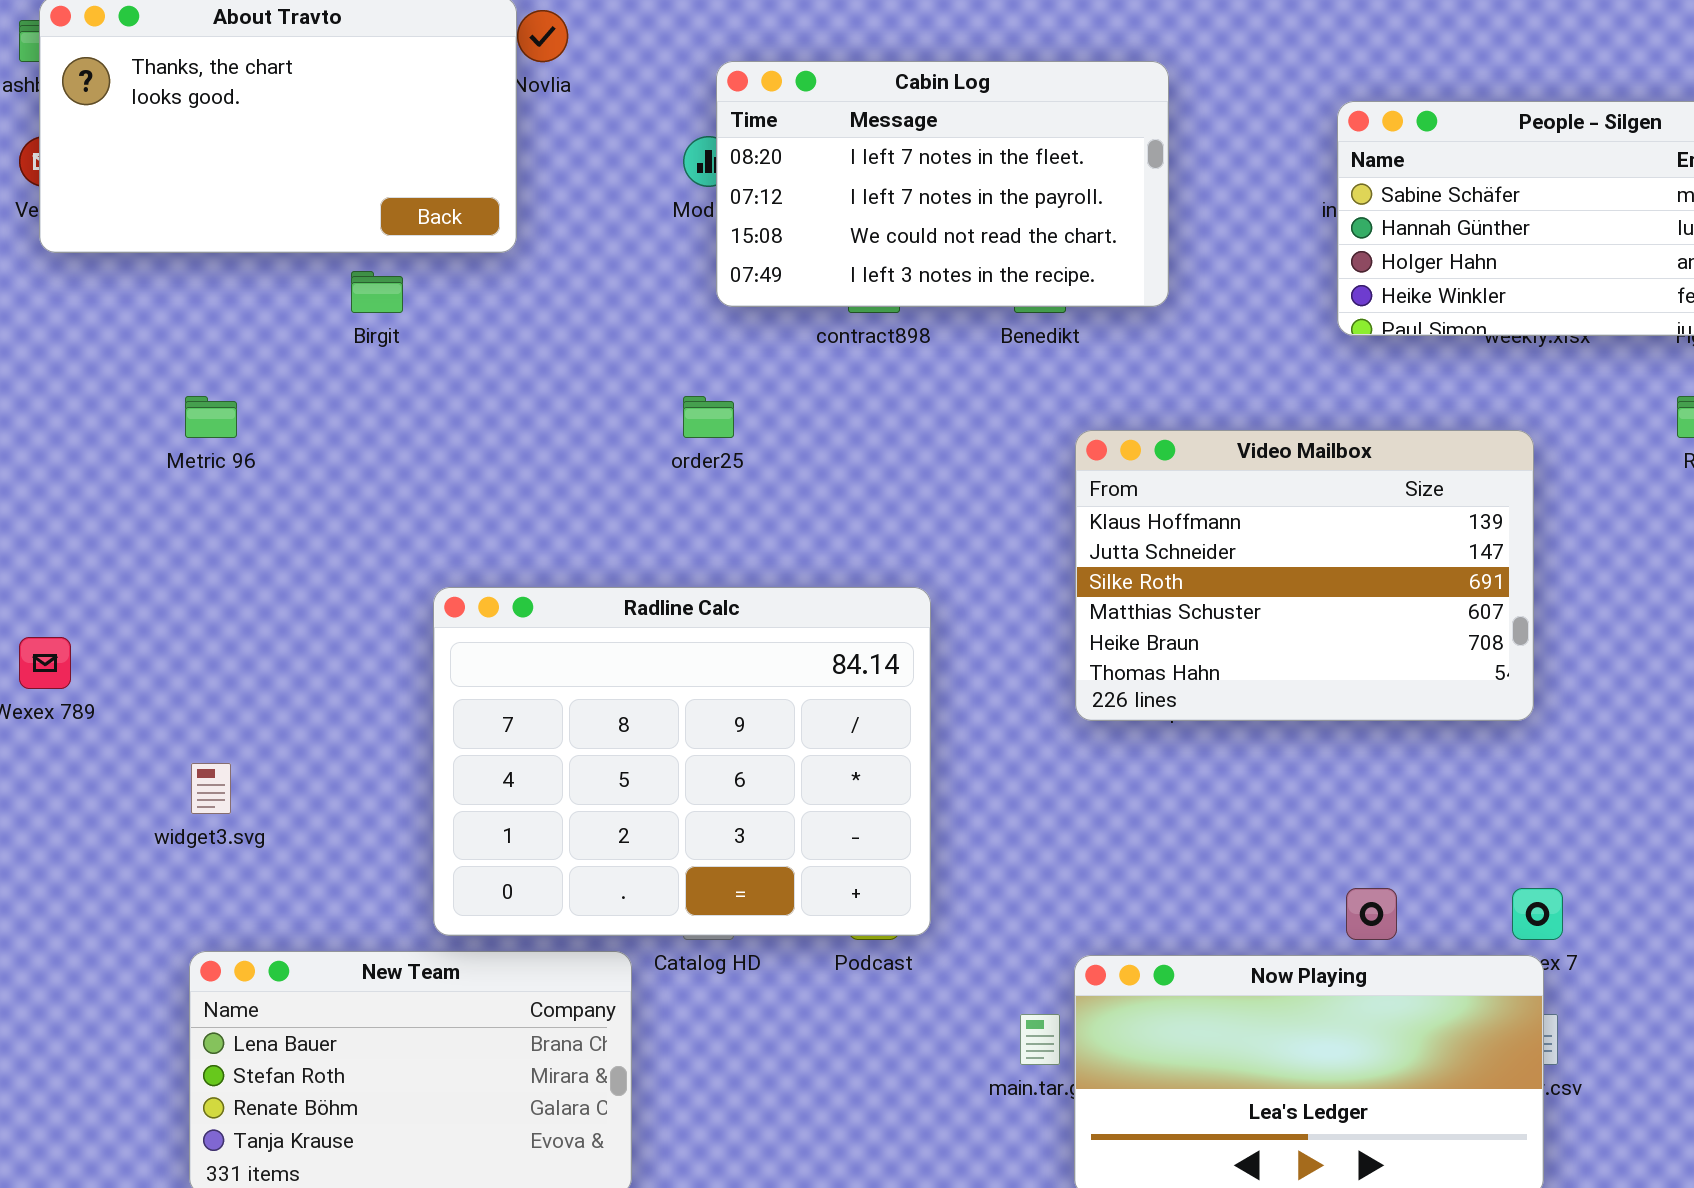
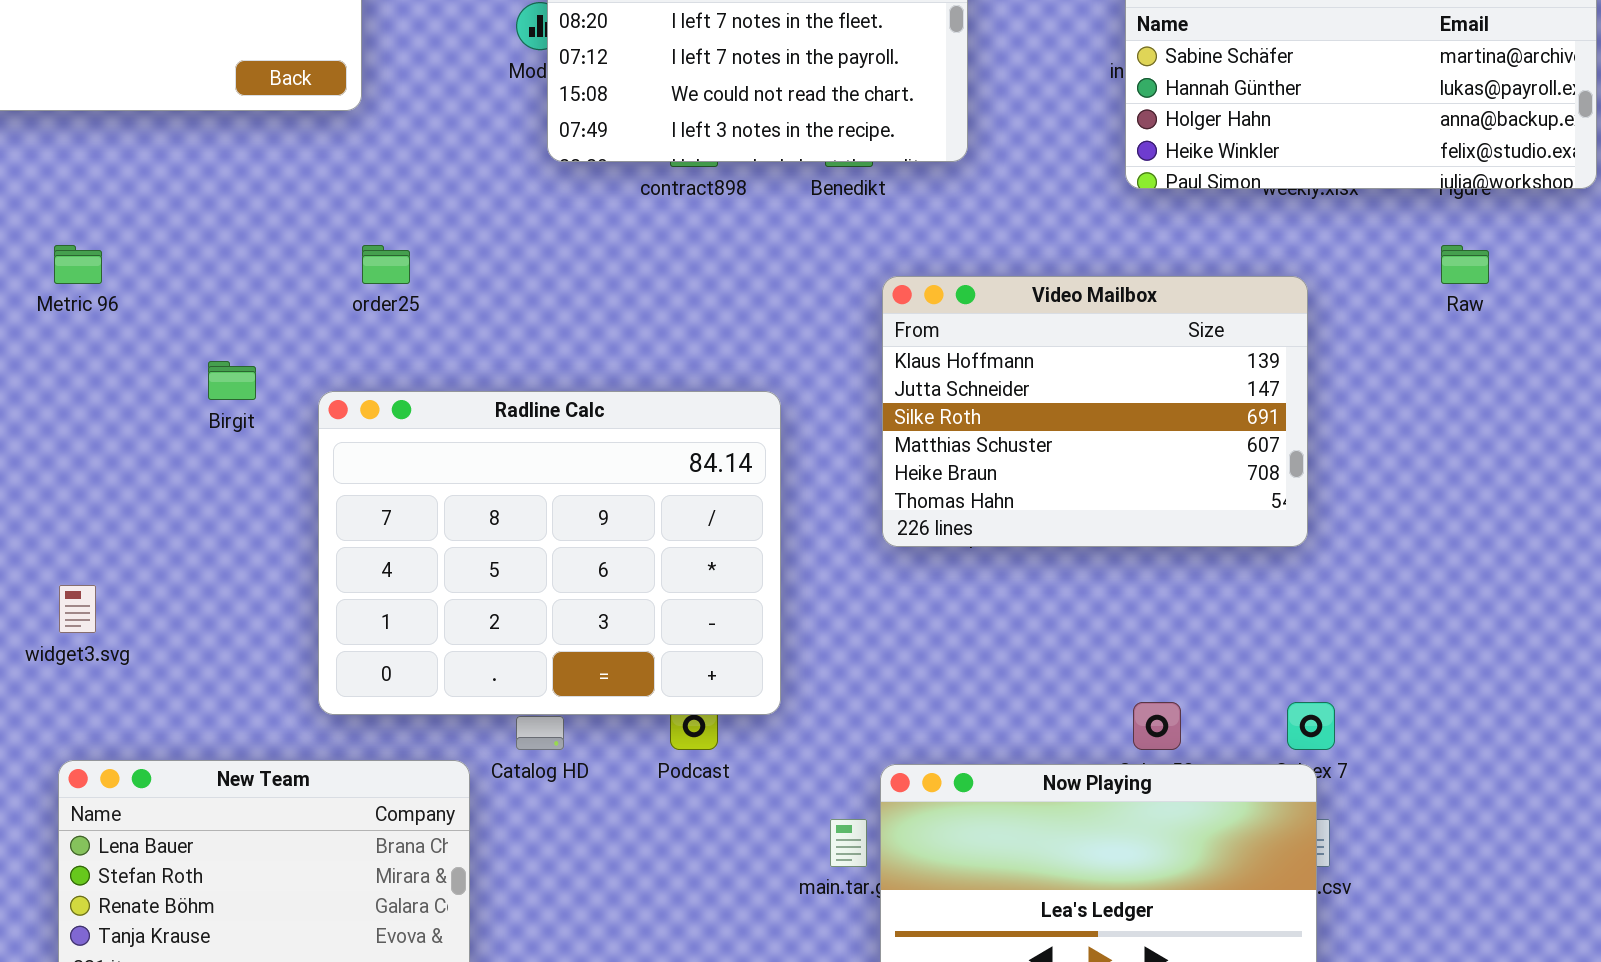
Birgit: [351,271,403,313] -> [208,361,256,400], moved
order25: [683,396,734,438] -> [362,245,410,284], moved
Radline Calc: [433,587,931,936] -> [318,391,781,715], moved

